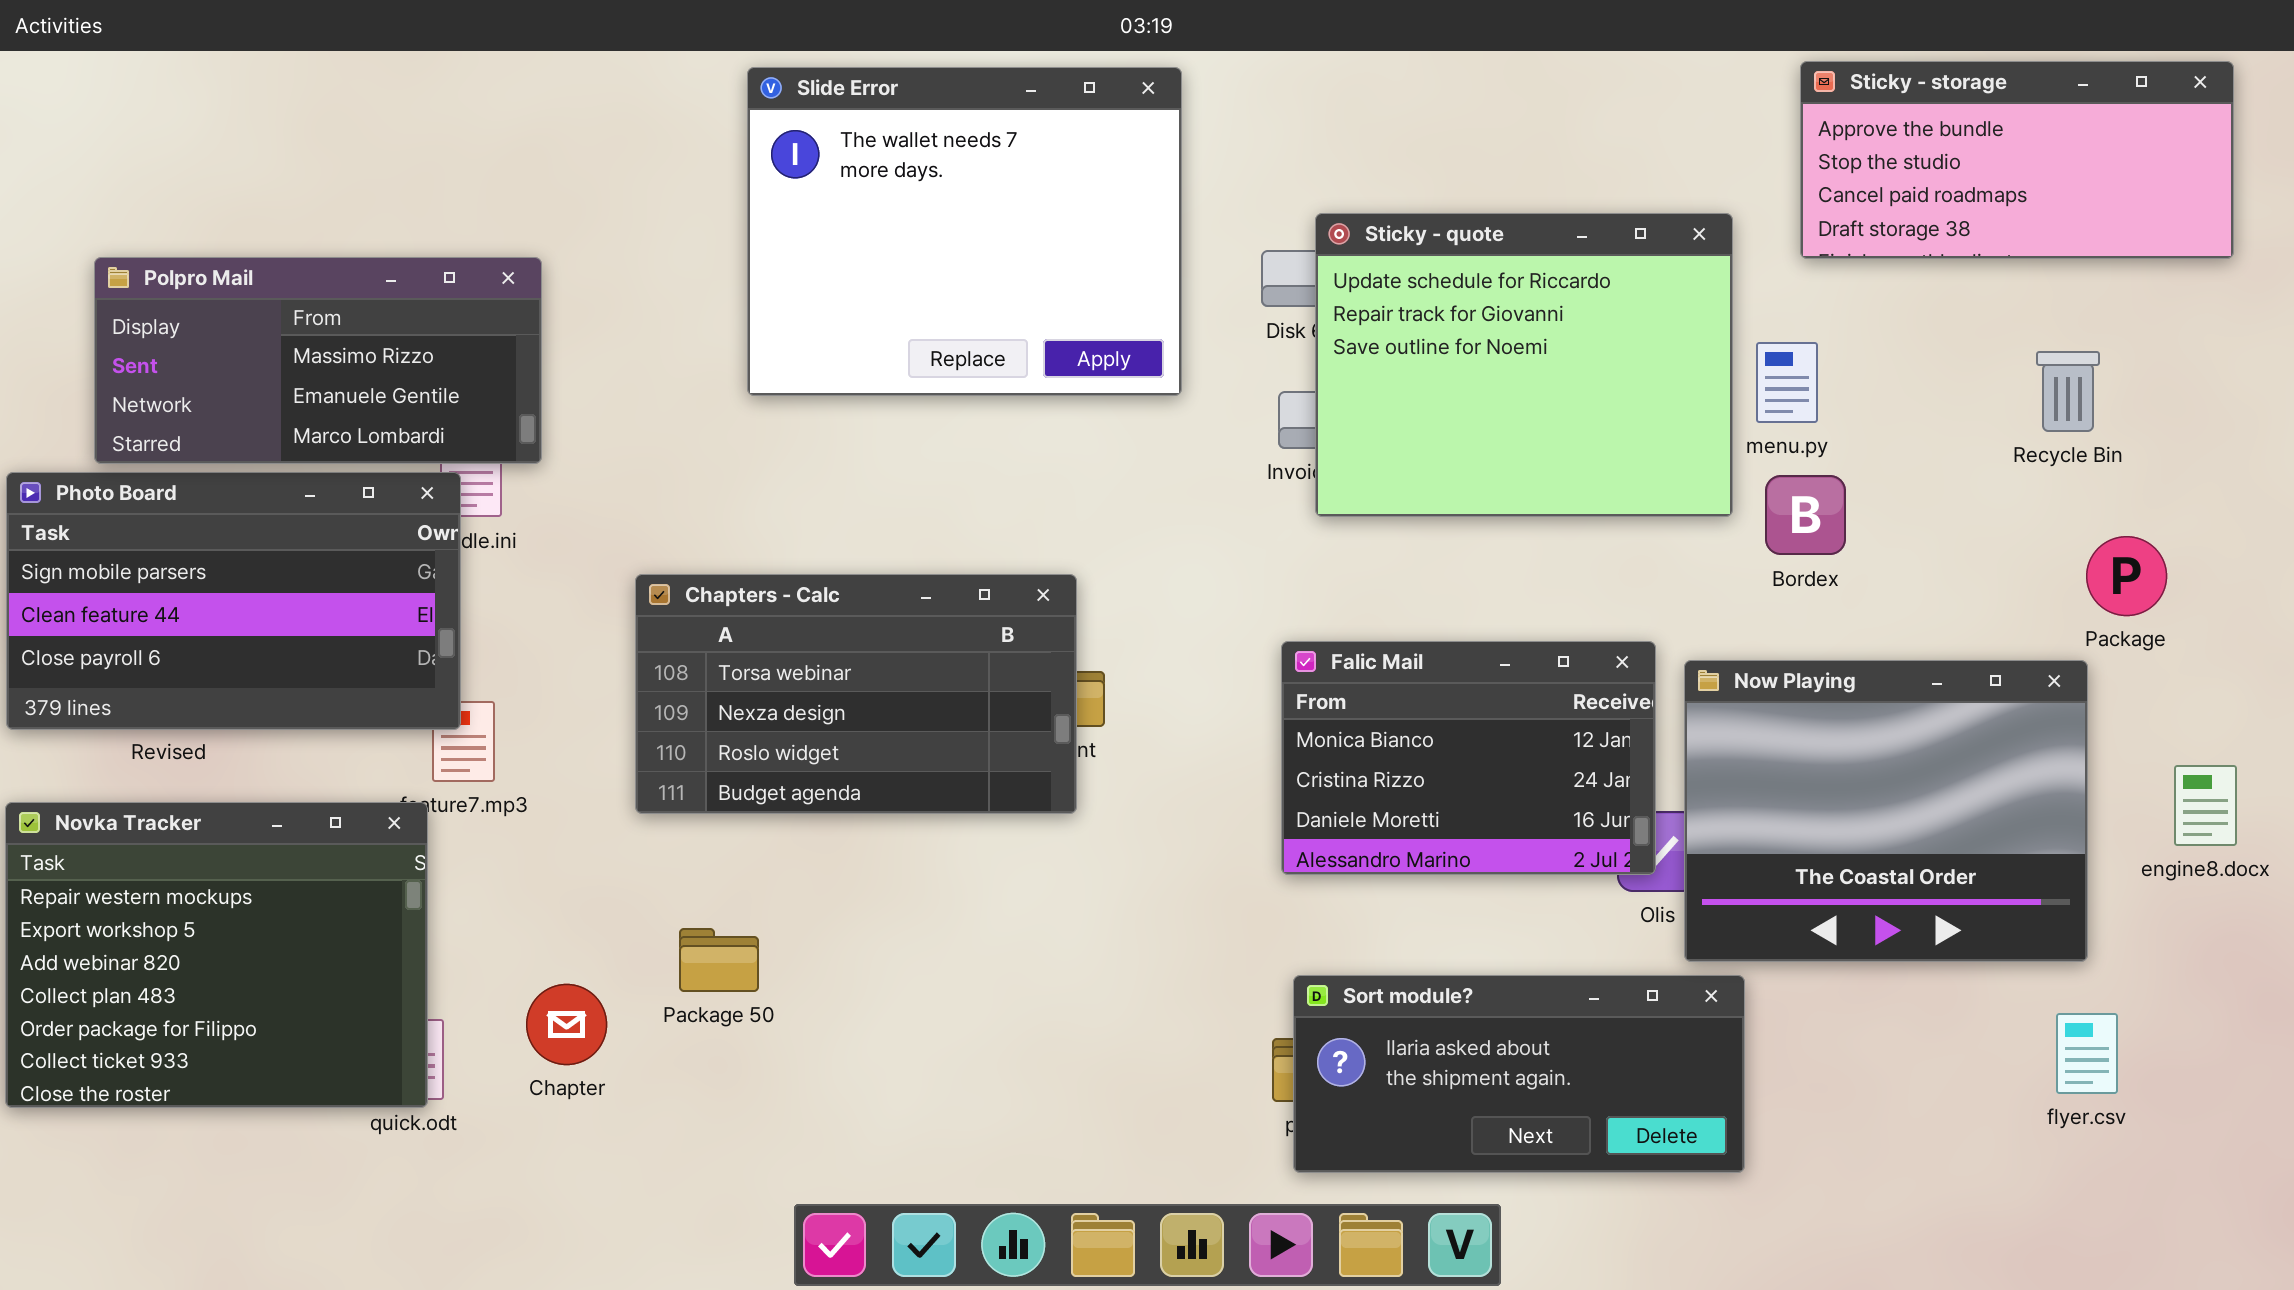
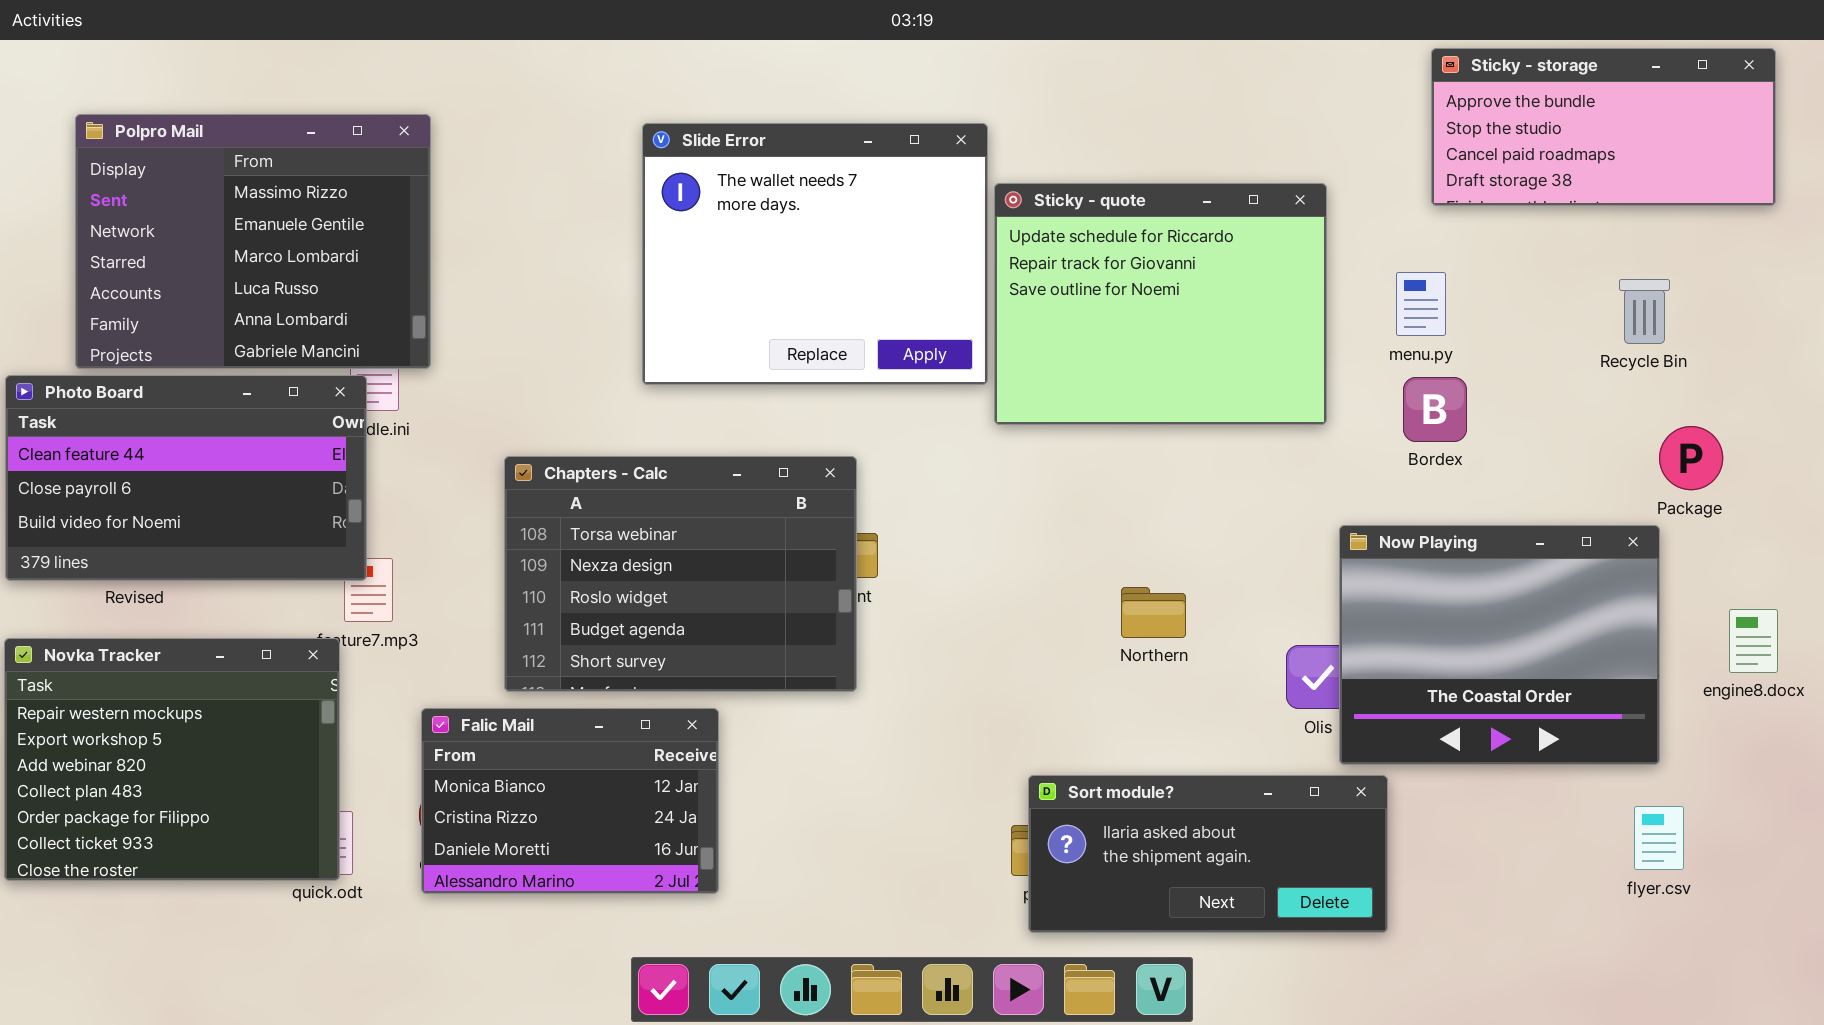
Slide Error: [747,67,1182,396] -> [642,123,988,385], moved
Sticky - quote: [1315,213,1733,517] -> [994,183,1327,425], moved
Polpro Mail: [94,257,542,464] -> [75,114,431,369], resized
Photo Board: [6,472,461,730] -> [5,375,367,581], scrolled down 1 row
Chapters - Calc: [635,574,1077,814] -> [504,456,857,692], resized
Falic Mail: [1281,641,1656,875] -> [421,708,719,894], moved

